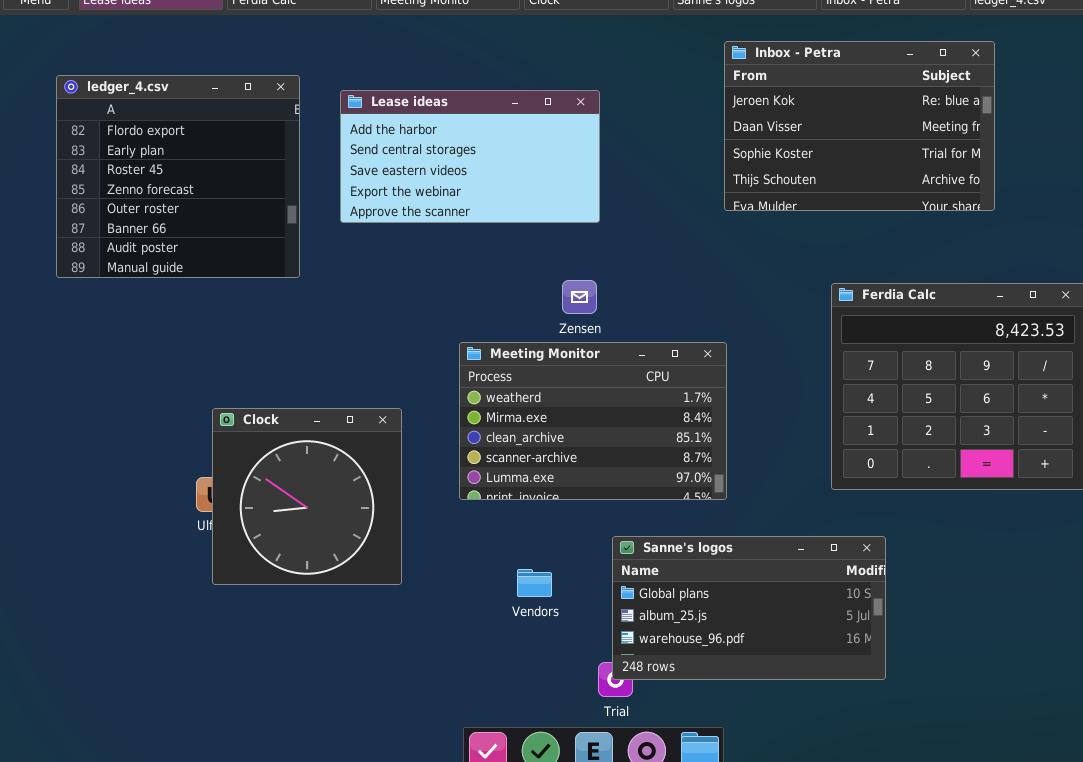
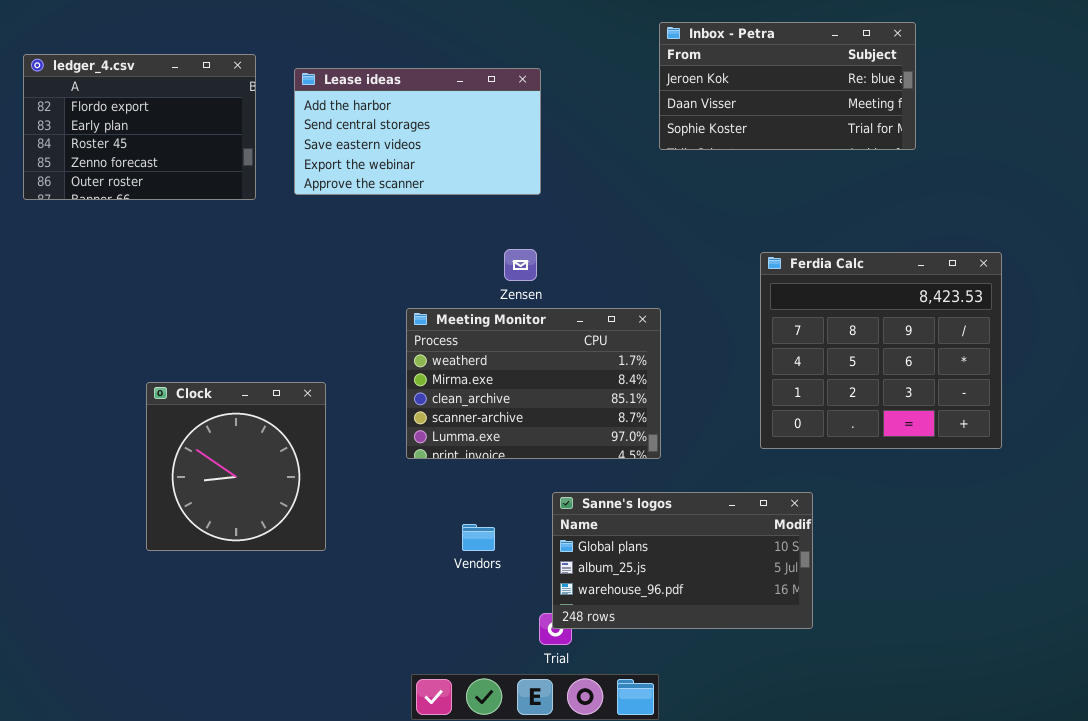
Inbox - Petra: [724,41,995,211] -> [659,22,916,150], resized
ledger_4.csv: [56,75,300,278] -> [23,54,256,200], resized
Clock: [212,408,402,585] -> [146,382,326,551], moved

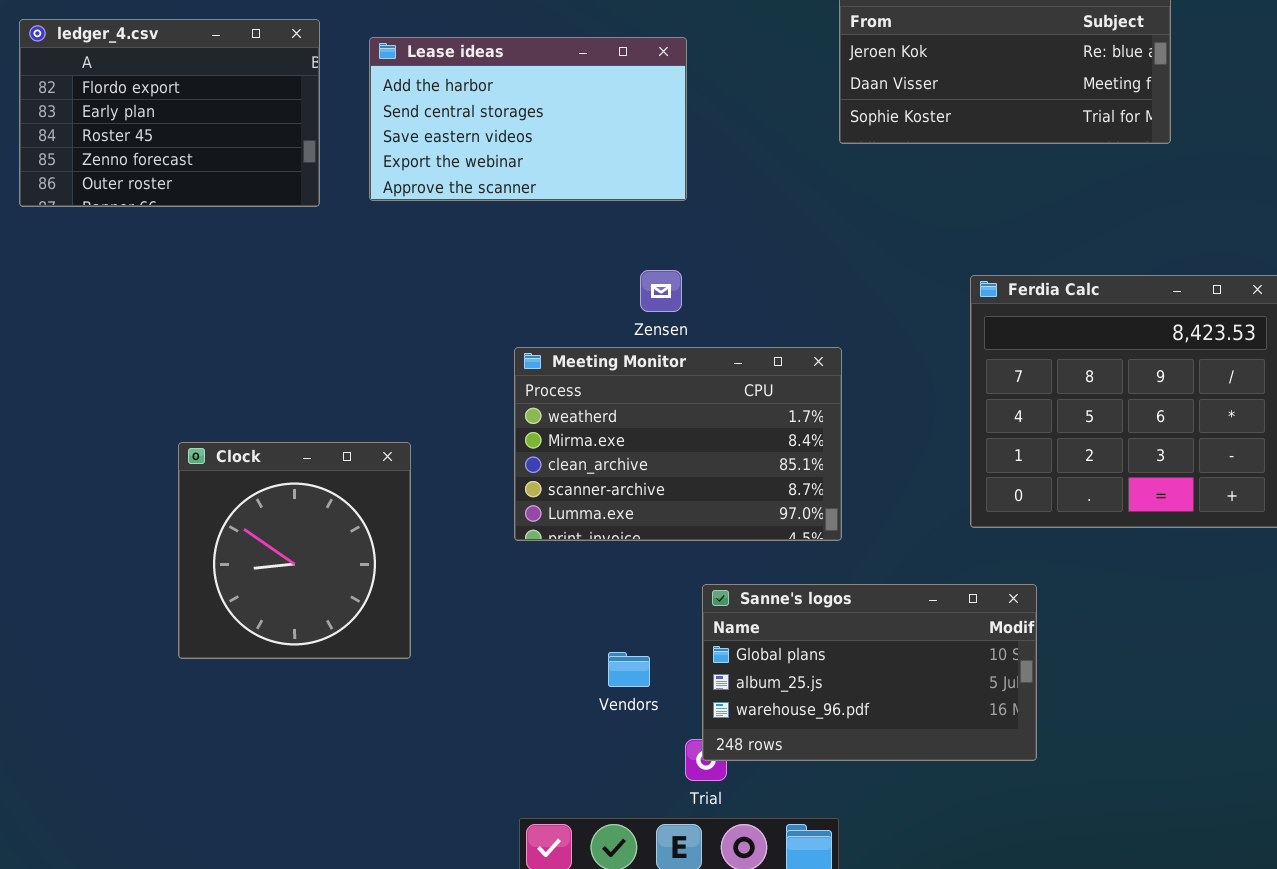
Vendors: [462,524,495,551] -> [608,652,650,687], moved

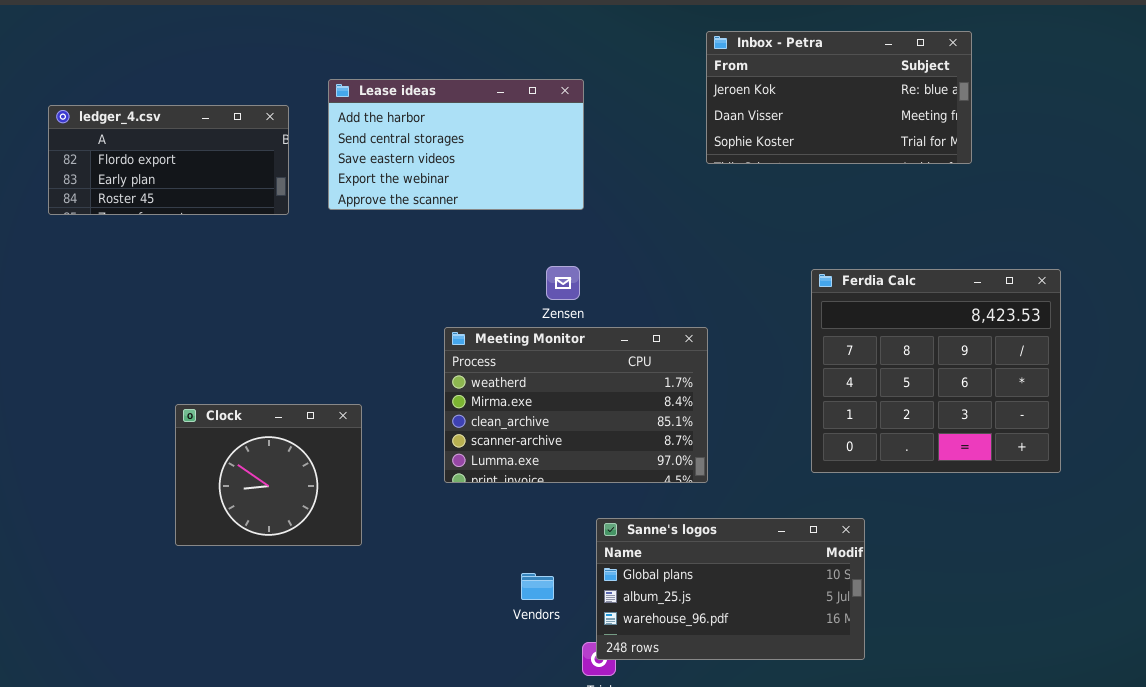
ledger_4.csv: [19,19,320,207] -> [48,105,289,215], resized
Clock: [178,442,411,659] -> [175,404,362,546], resized

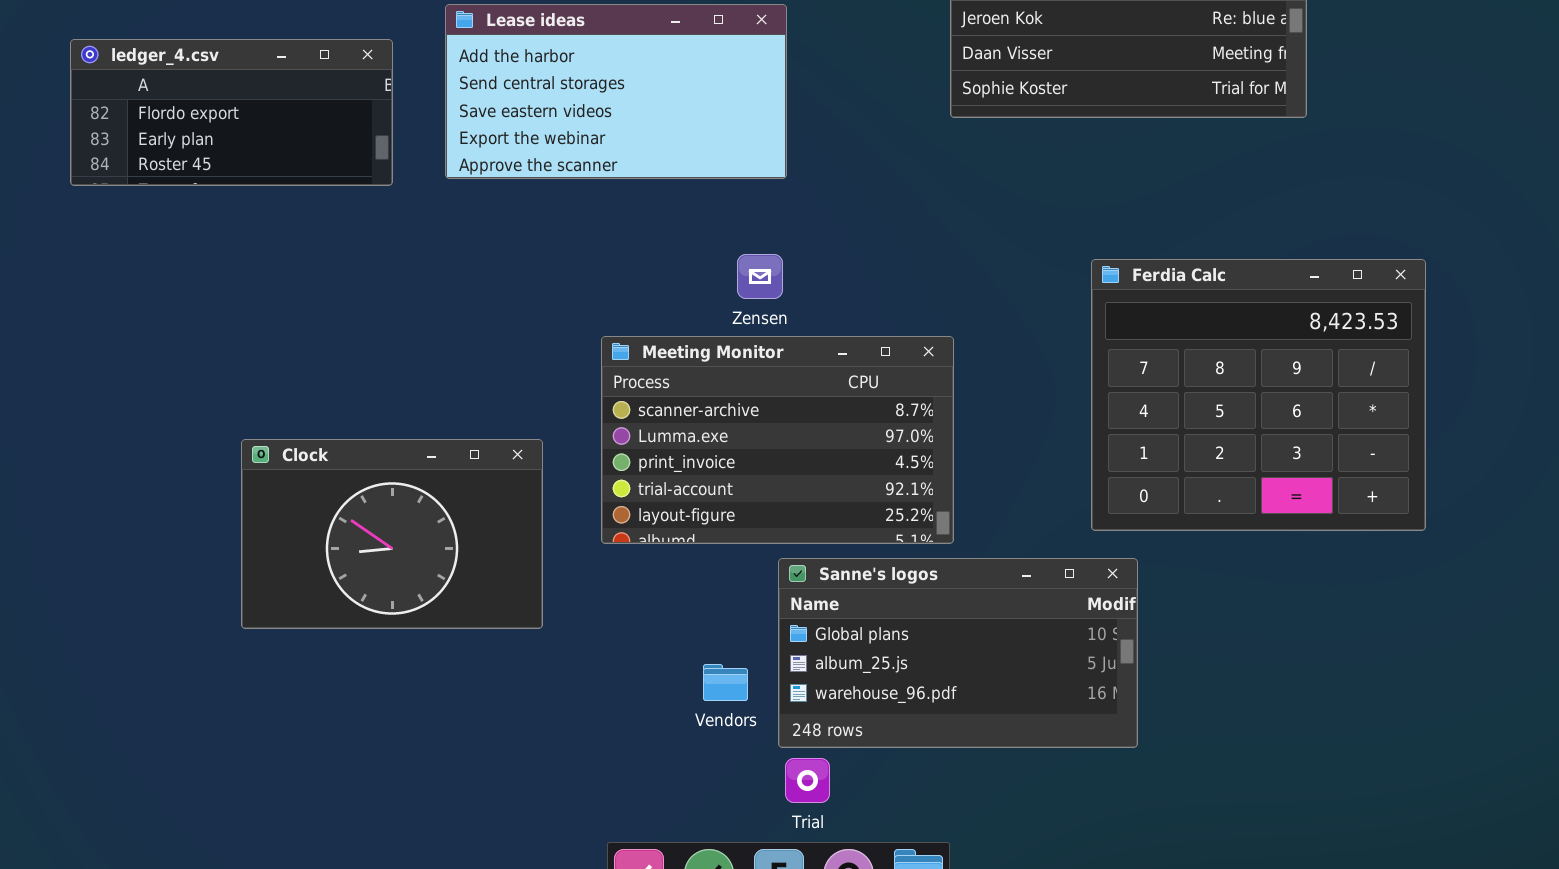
Meeting Monitor: [444,327,708,483] -> [601,336,954,544], scrolled down 3 rows
Clock: [175,404,362,546] -> [241,439,543,629], resized
Sanne's logos: [596,518,865,660] -> [778,558,1138,748], moved

